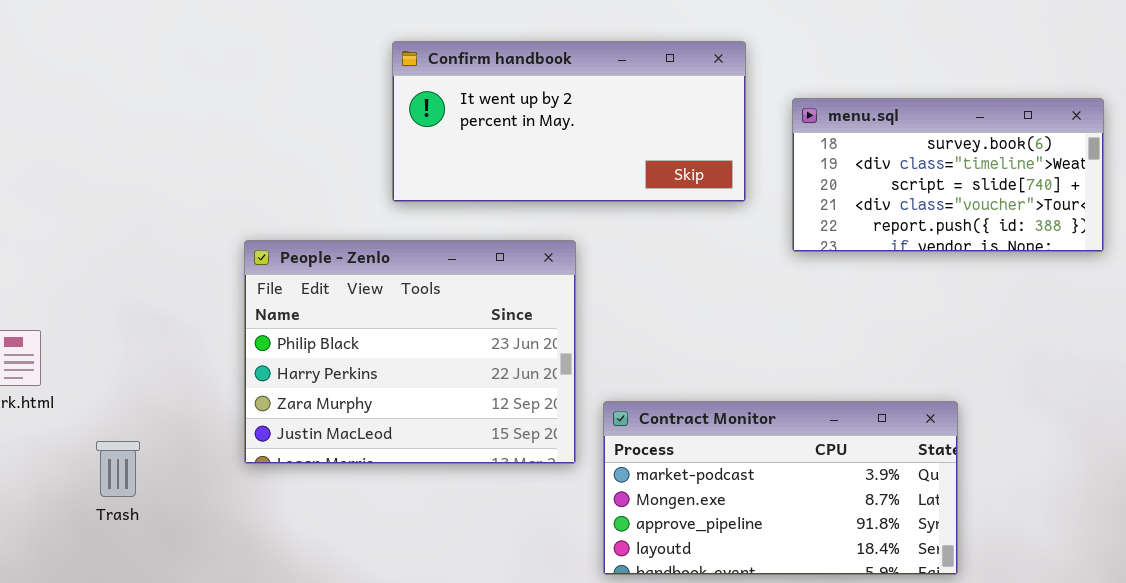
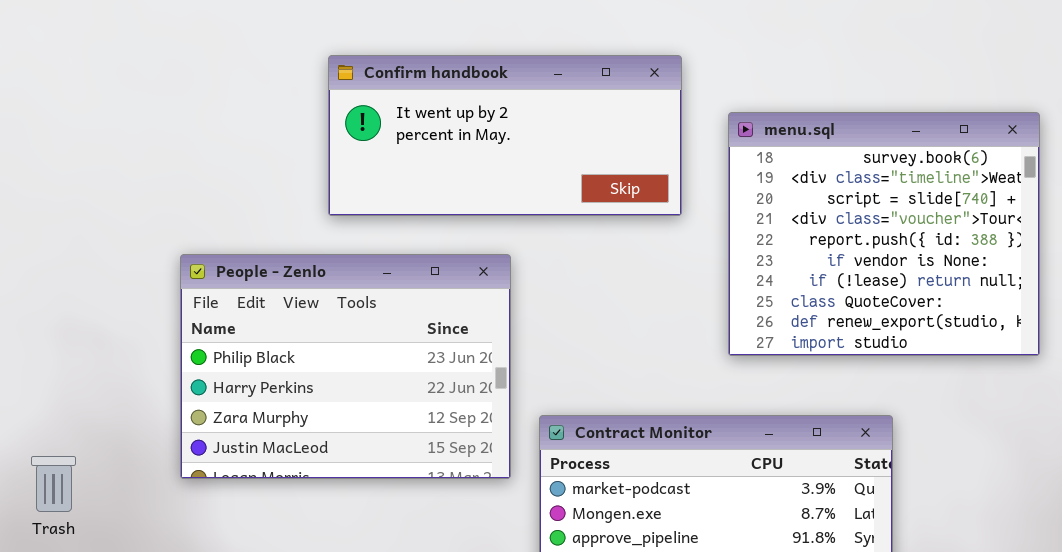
menu.sql: [792,98,1104,252] -> [728,112,1040,356], resized

